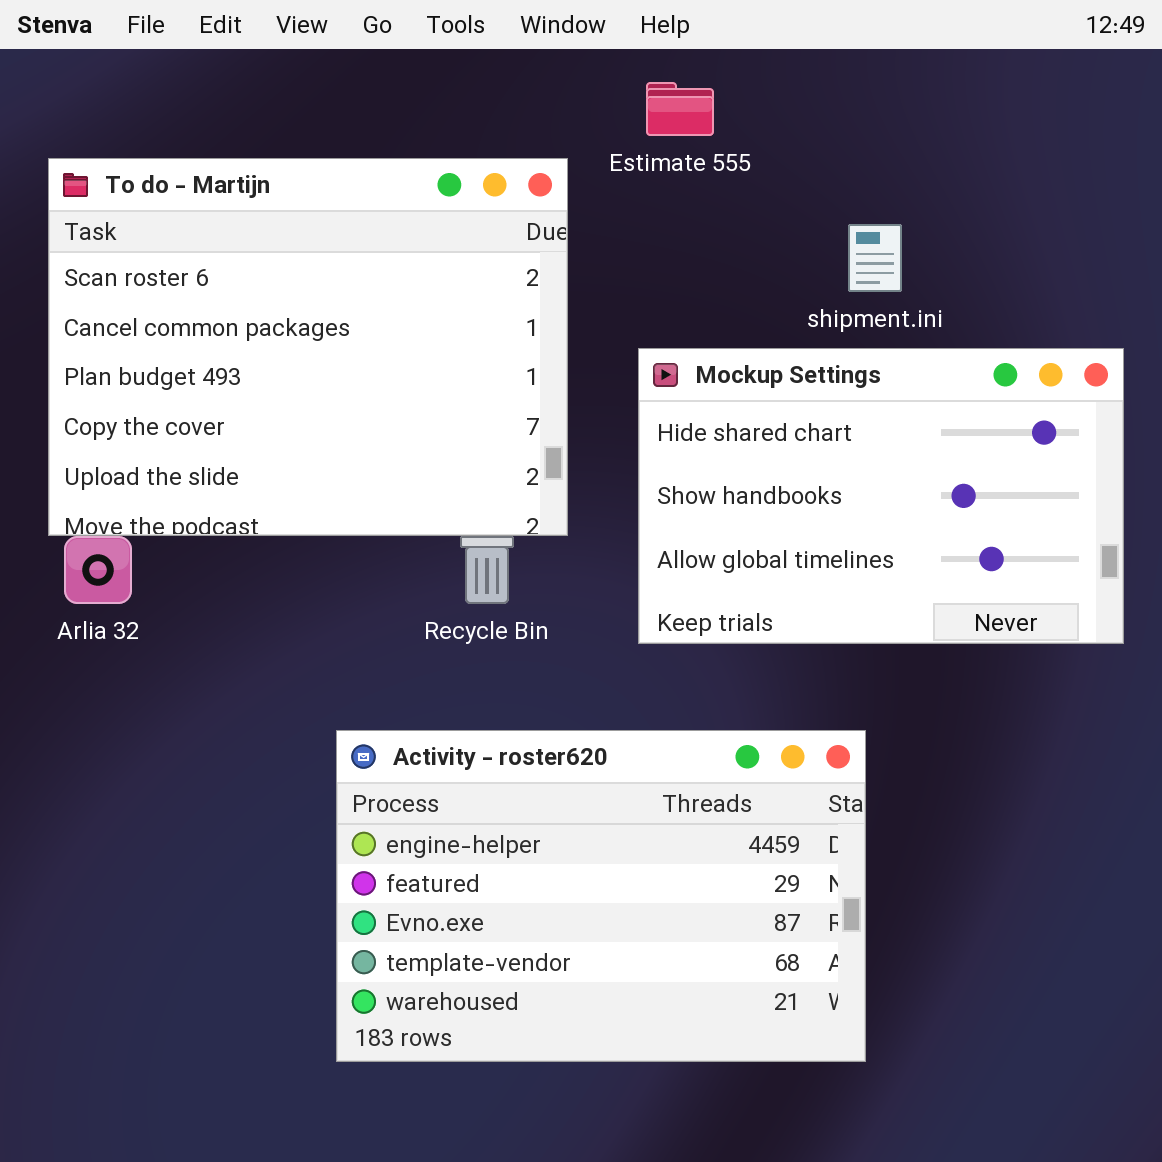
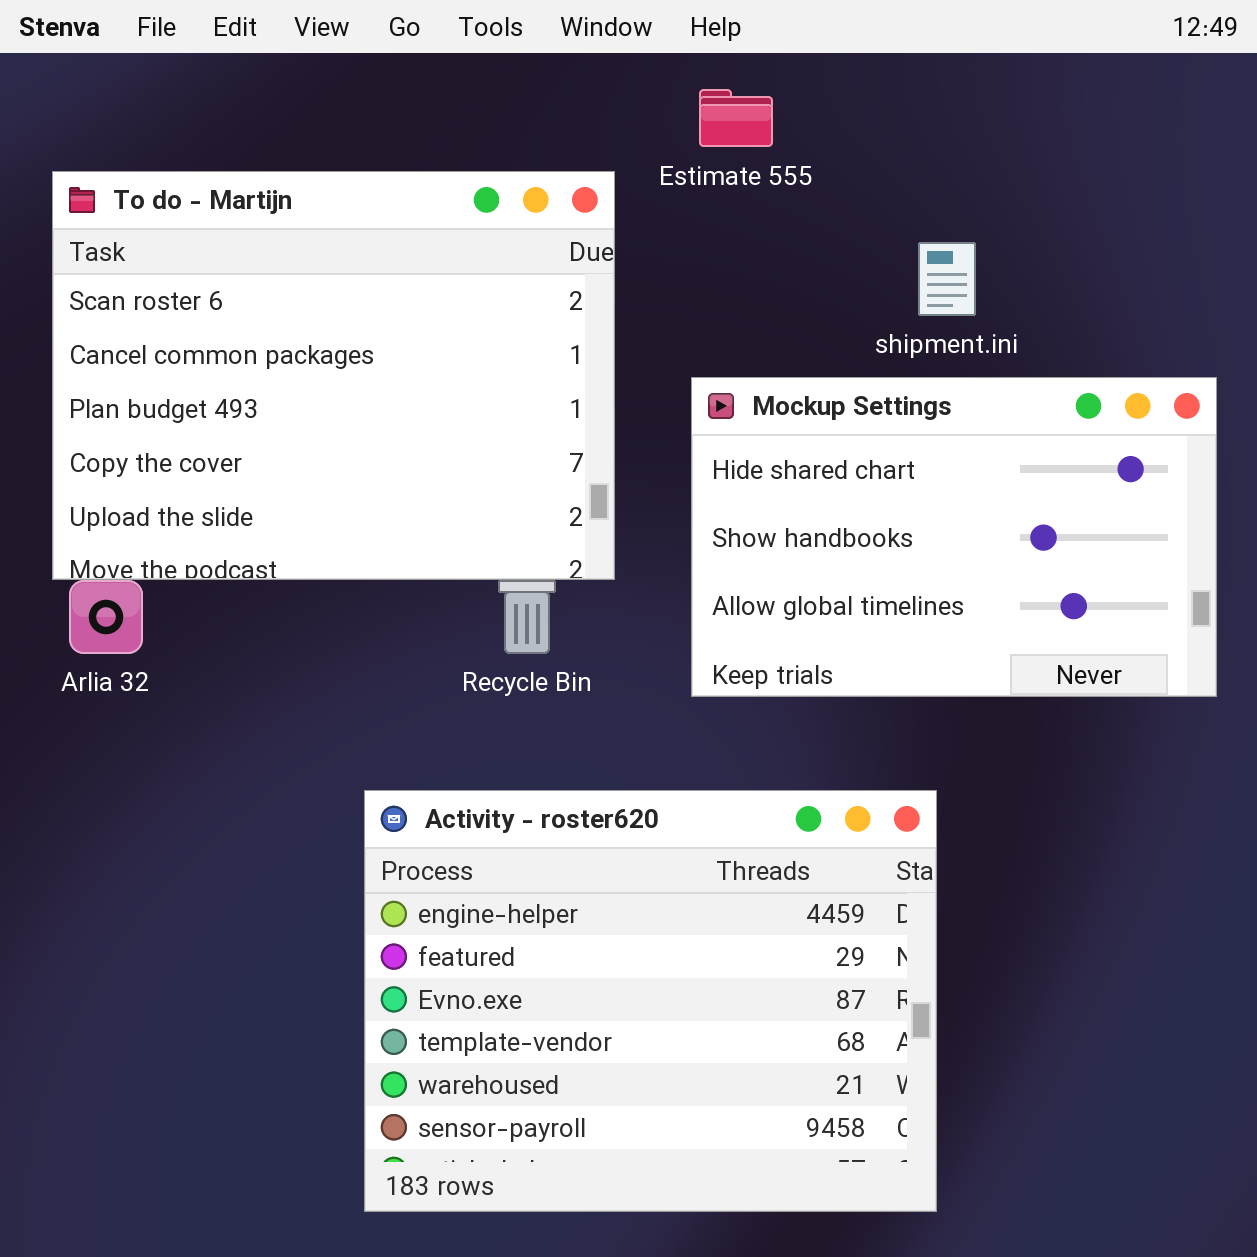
Activity - roster620: [336,730,866,1062] -> [364,790,937,1212], resized

